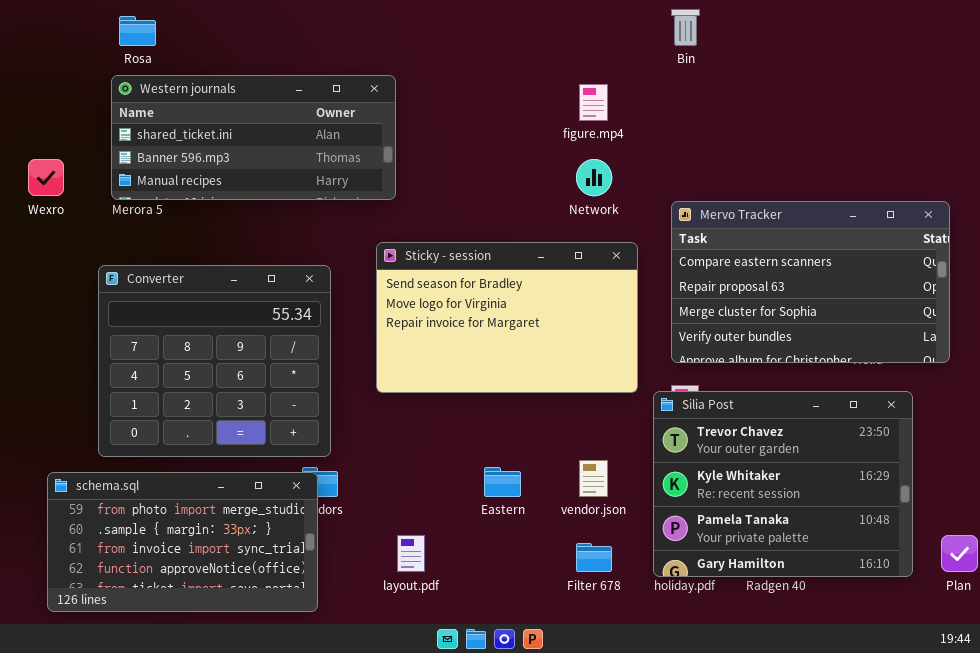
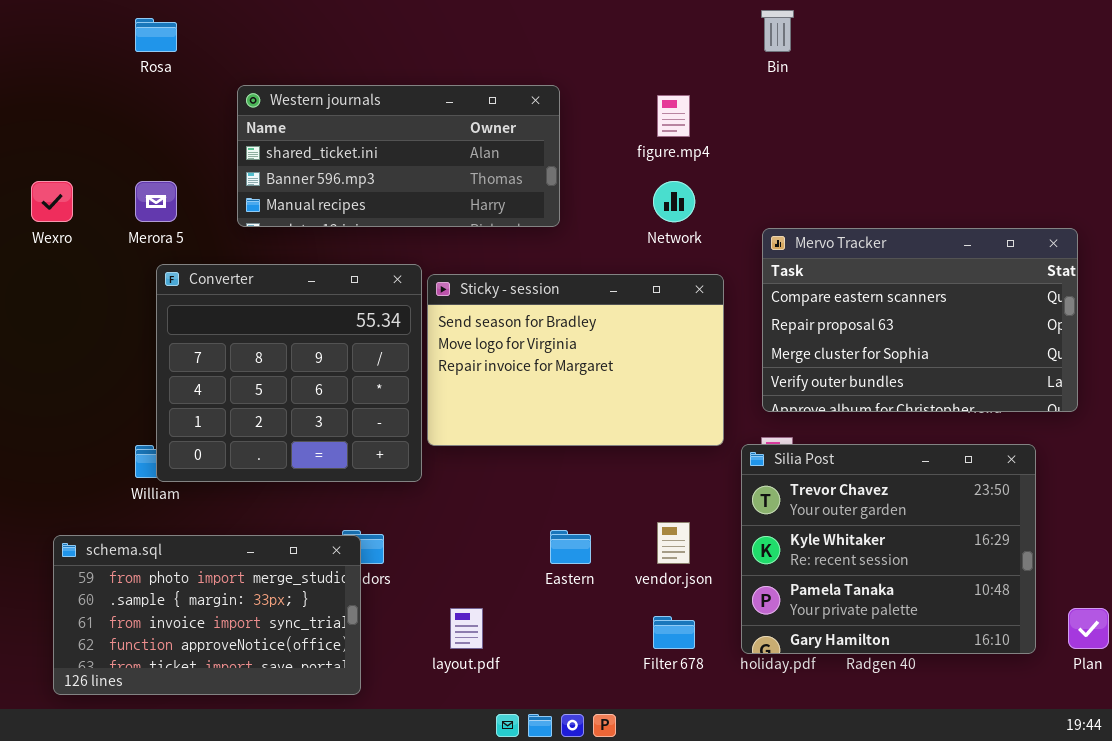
Western journals: [111,75,396,200] -> [237,85,560,227], moved
Converter: [98,265,331,457] -> [156,264,422,482], moved

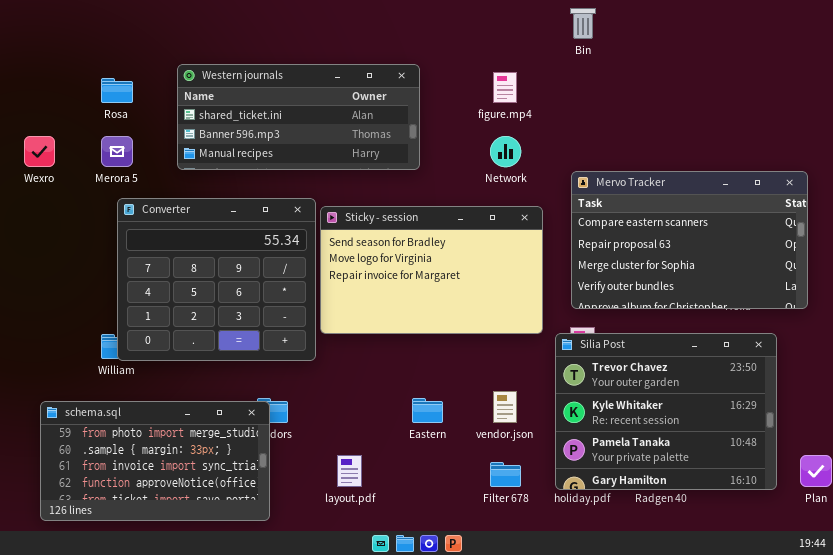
Rosa: [135,18,177,52] -> [101,78,133,103], moved

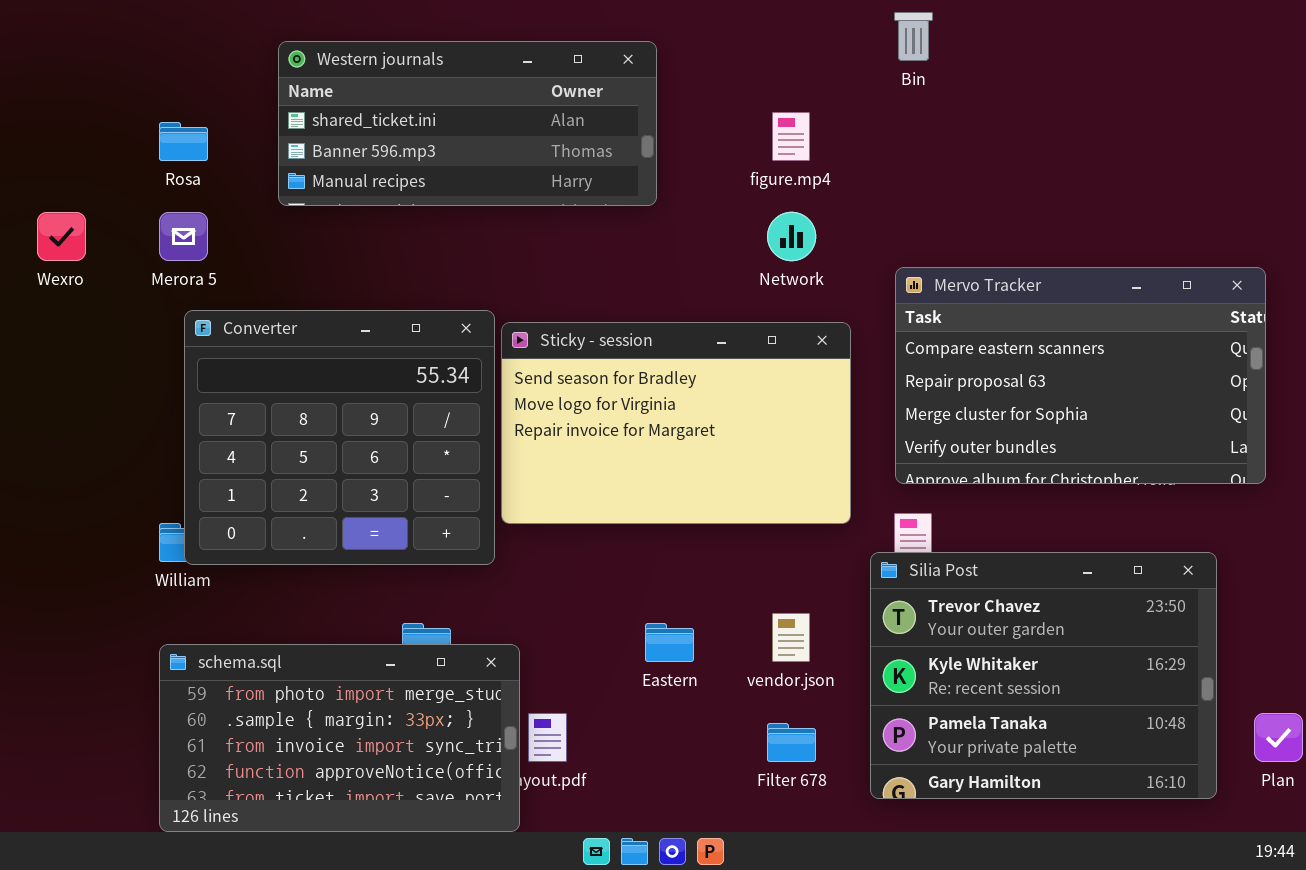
Western journals: [177,64,420,170] -> [278,41,657,206], moved
Silia Post: [555,333,777,490] -> [870,552,1217,799], moved
schema.sql: [40,401,270,521] -> [159,644,520,832], moved

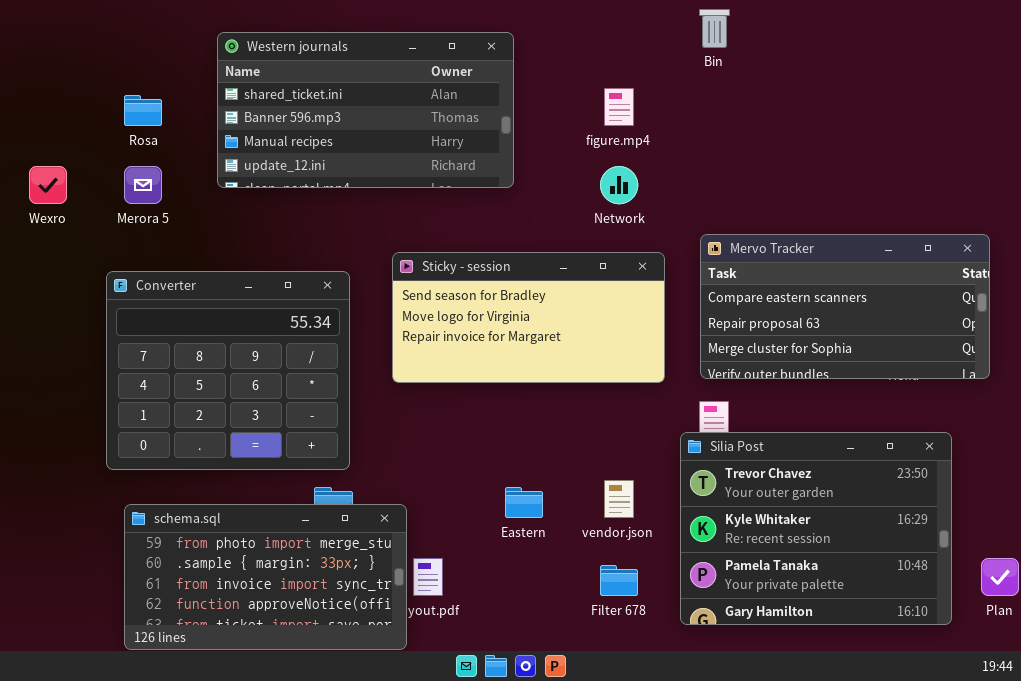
Western journals: [278,41,657,206] -> [217,32,514,188], resized
Mervo Tracker: [895,267,1266,484] -> [700,234,990,379], resized
Converter: [184,310,495,565] -> [106,271,350,470], moved
Sticky - session: [501,322,851,524] -> [392,252,665,383], resized

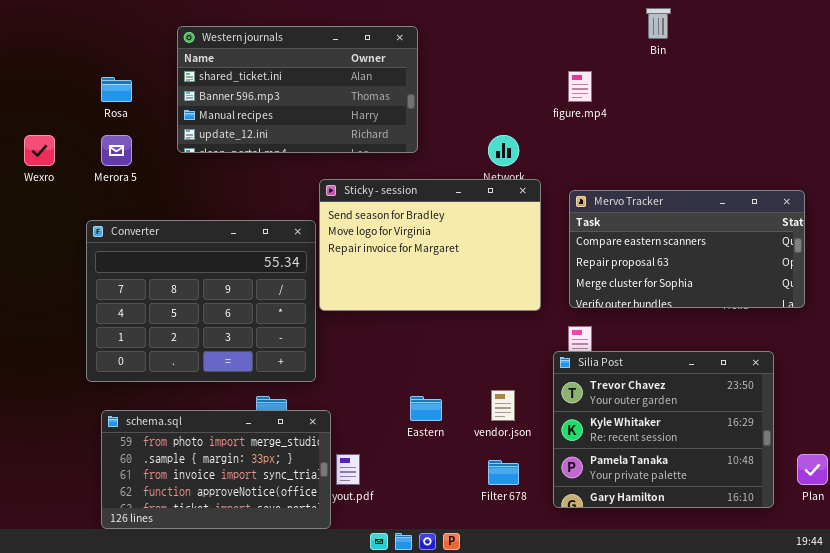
Bin: [699,9,730,48] -> [646,8,671,39], moved
figure.mp4: [604,88,634,126] -> [568,71,592,102], moved
Sticky - session: [392,252,665,383] -> [319,179,541,311], resized
Converter: [106,271,350,470] -> [86,220,316,382], resized

